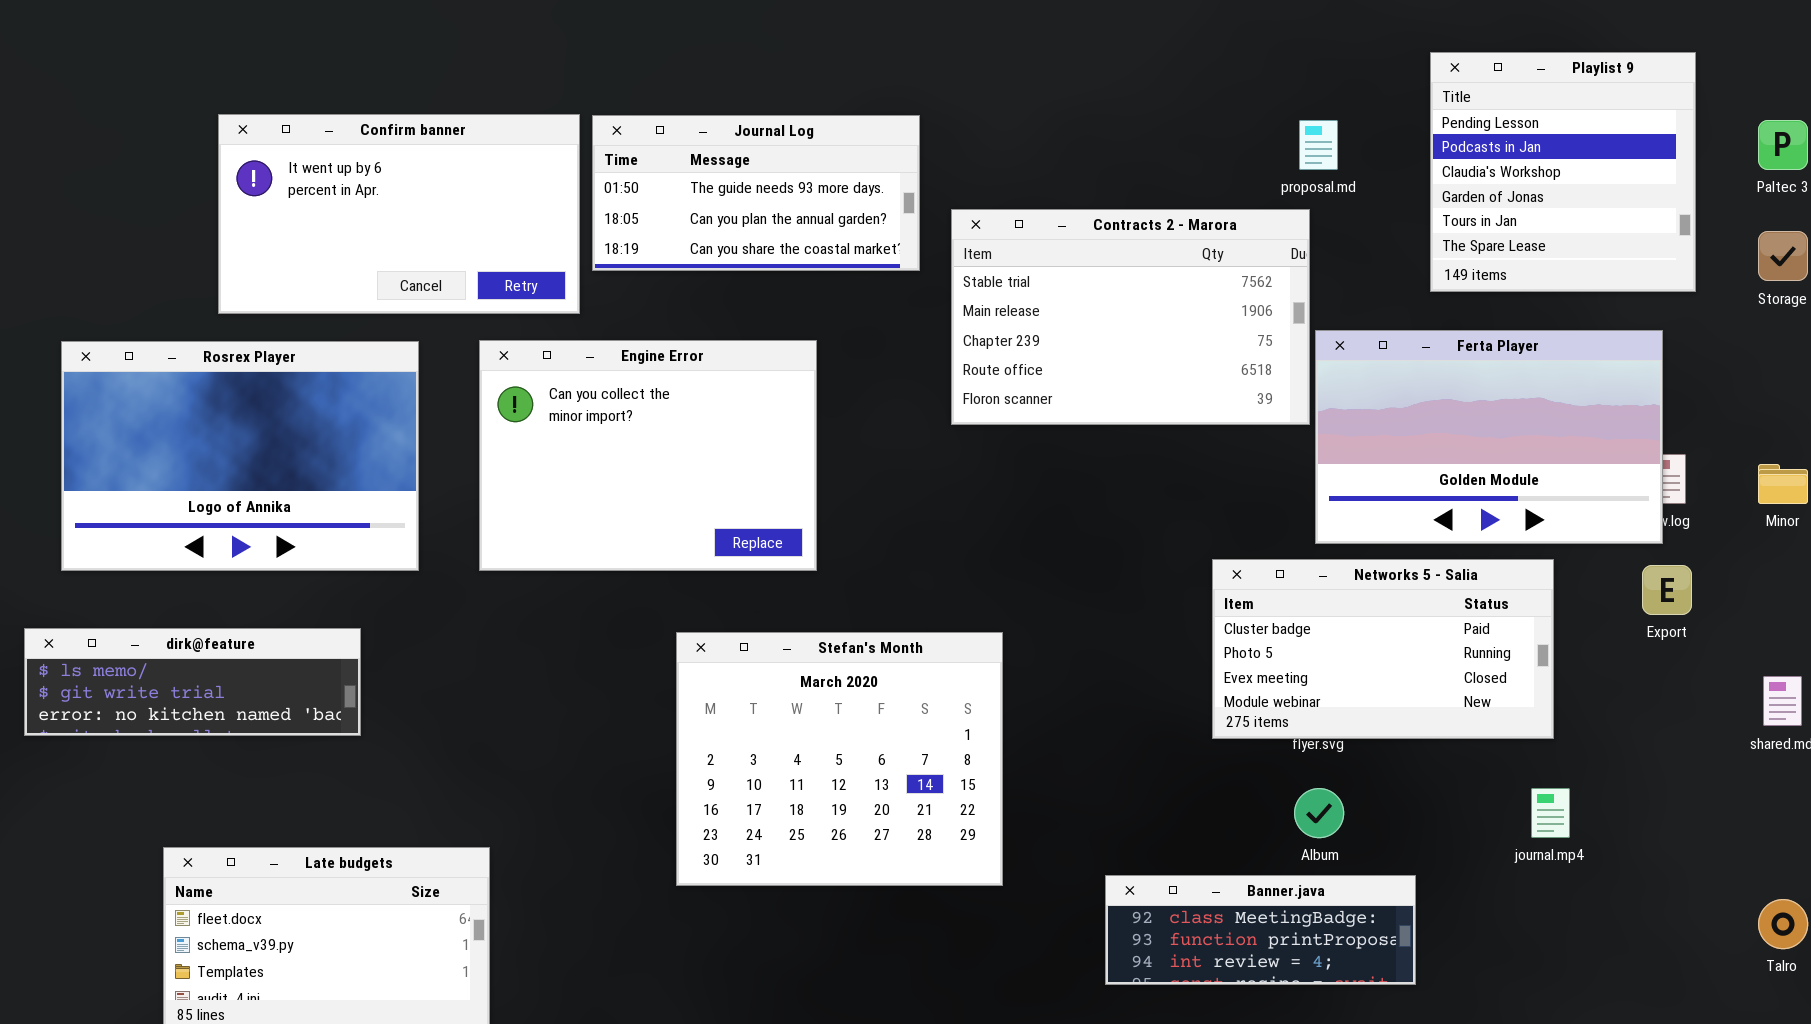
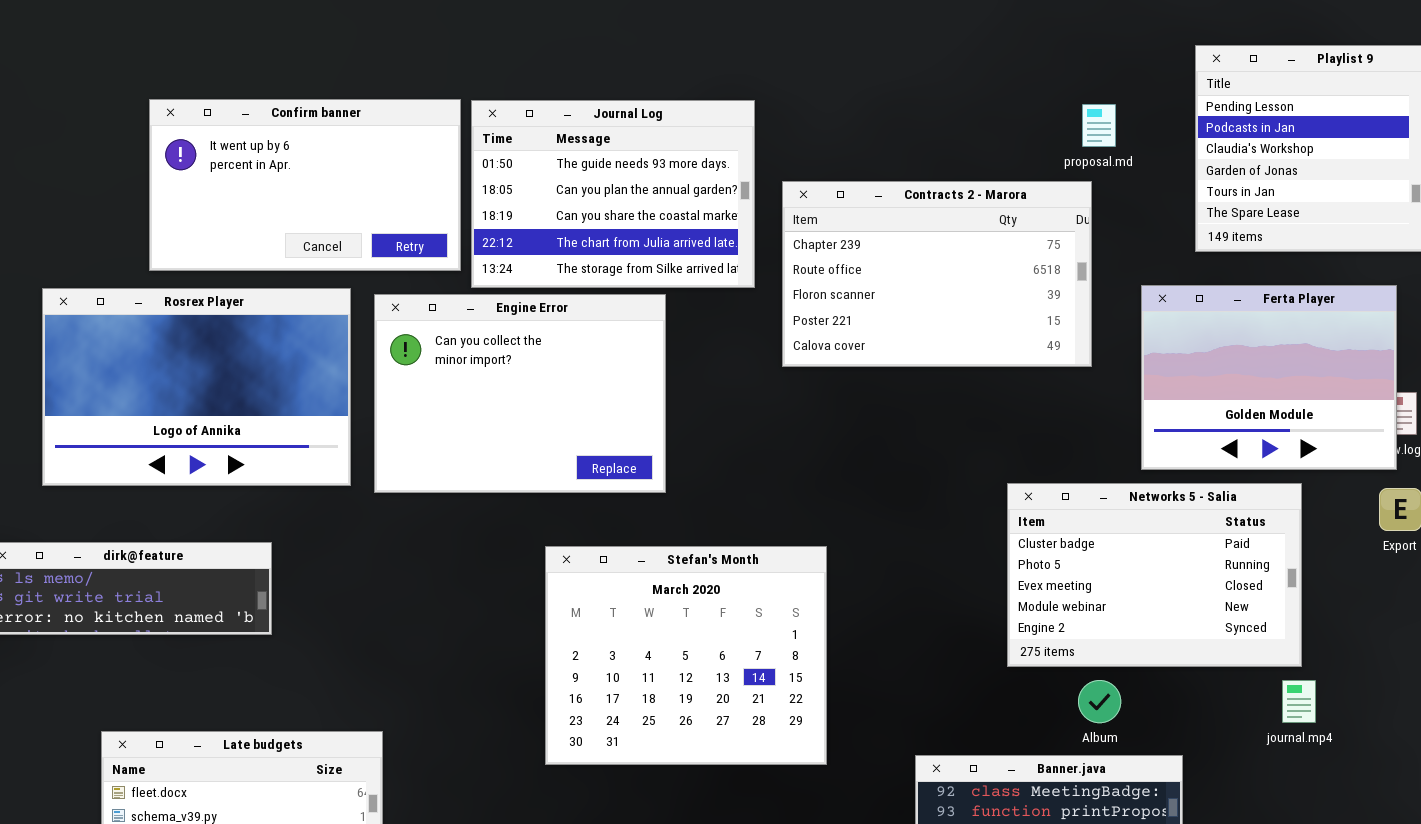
Journal Log: [592,115,920,271] -> [471,100,755,288], resized
Contracts 2 - Marora: [951,209,1310,425] -> [782,181,1092,367], scrolled down 2 rows
Ferta Player: [1315,330,1663,544] -> [1141,285,1397,470], resized
Rosrex Player: [61,341,419,571] -> [42,288,351,486], moved
Networks 5 - Salia: [1212,559,1554,739] -> [1007,483,1302,667], resized

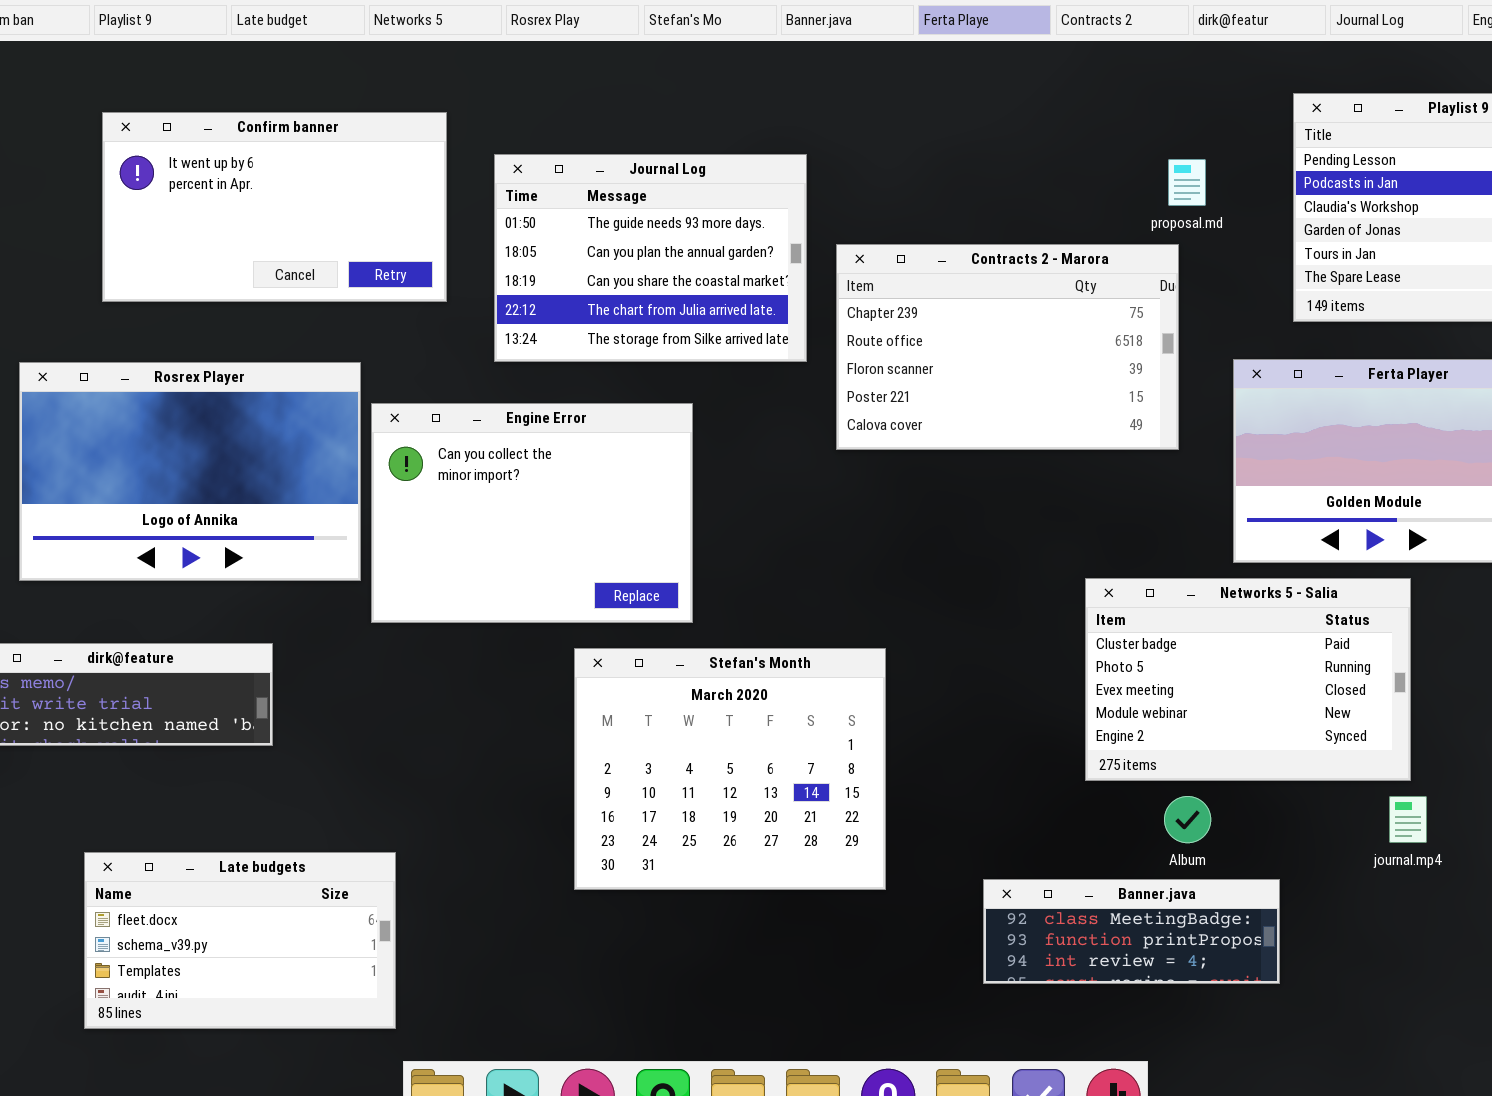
Confirm banner: [149,99,461,271] -> [102,112,447,302], moved
Engine Error: [374,294,666,493] -> [371,403,693,623], moved

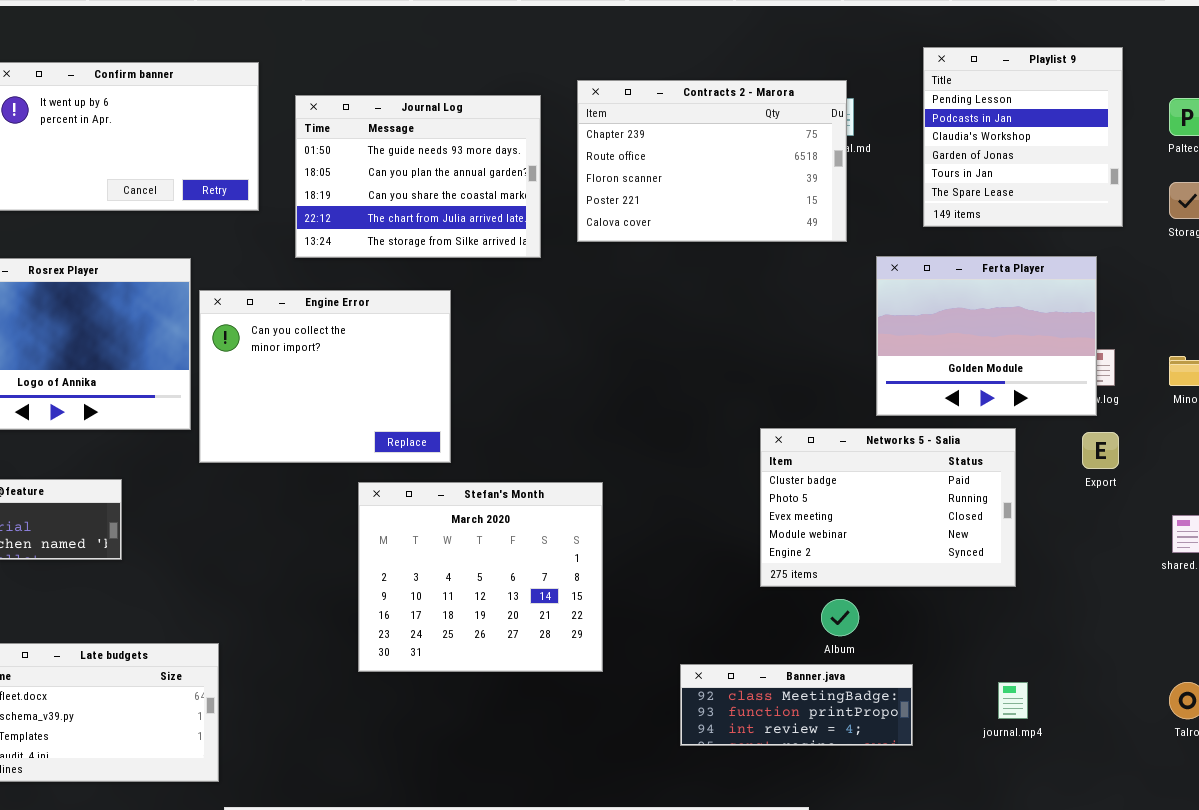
Contracts 2 - Marora: [836,244,1179,450] -> [577,80,847,242], moved
journal.mp4: [1389,796,1427,843] -> [998,682,1028,719], moved

